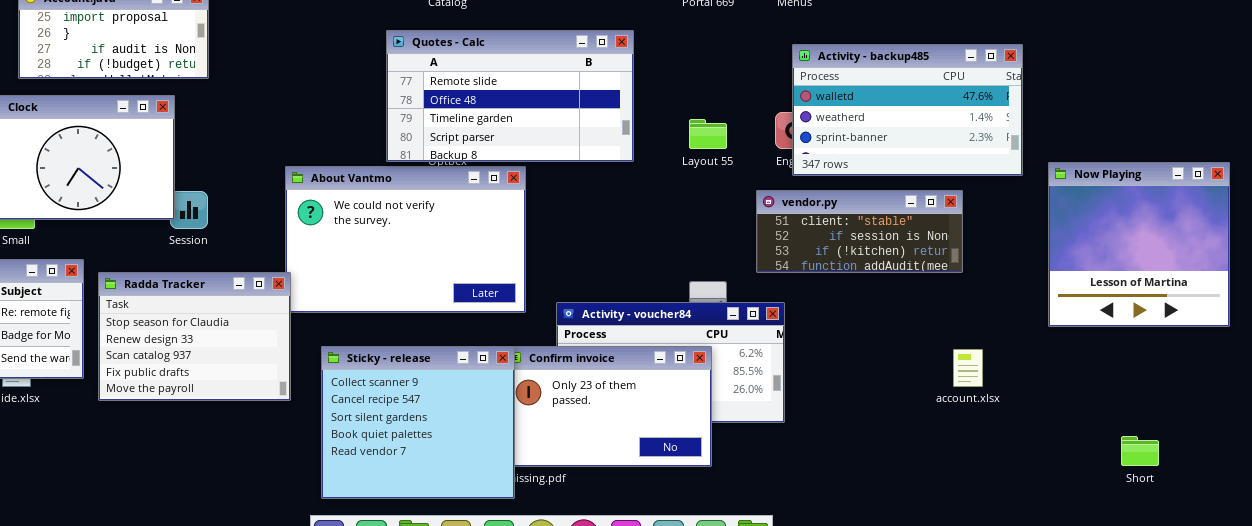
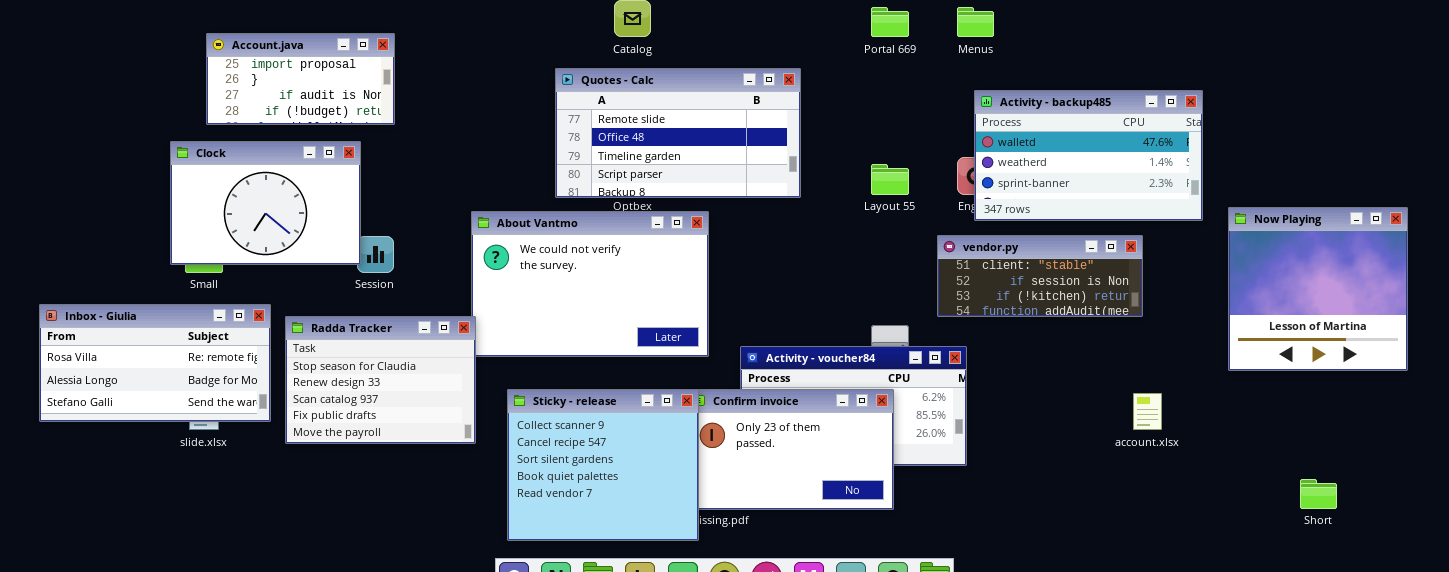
Quotes - Calc: [386,30,634,162] -> [555,68,801,198], moved

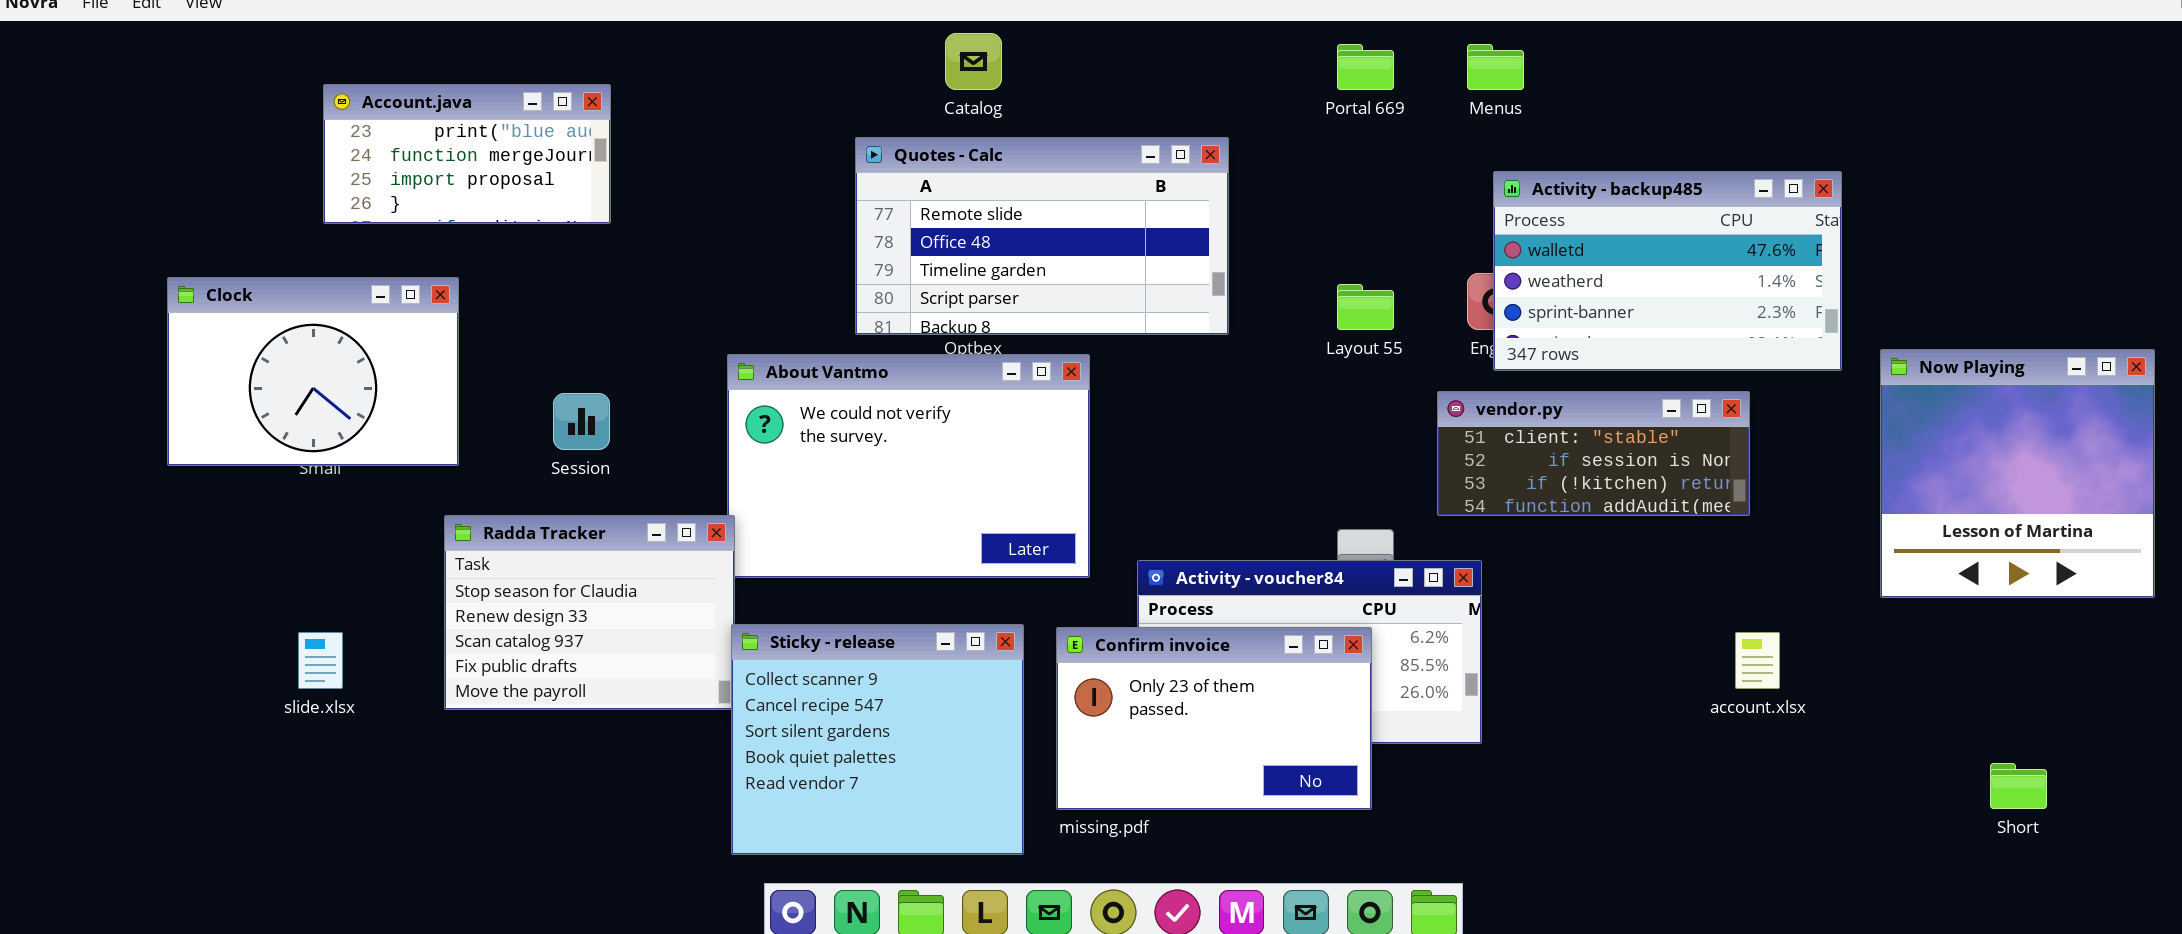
Account.java: [206,33,395,125] -> [323,84,611,224], scrolled up 2 rows
Clock: [170,141,361,265] -> [167,277,459,466], moved
Inbox - Giulia: [39,304,271,422] -> none, closed
Sticky - release: [507,389,699,541] -> [731,624,1024,855], moved

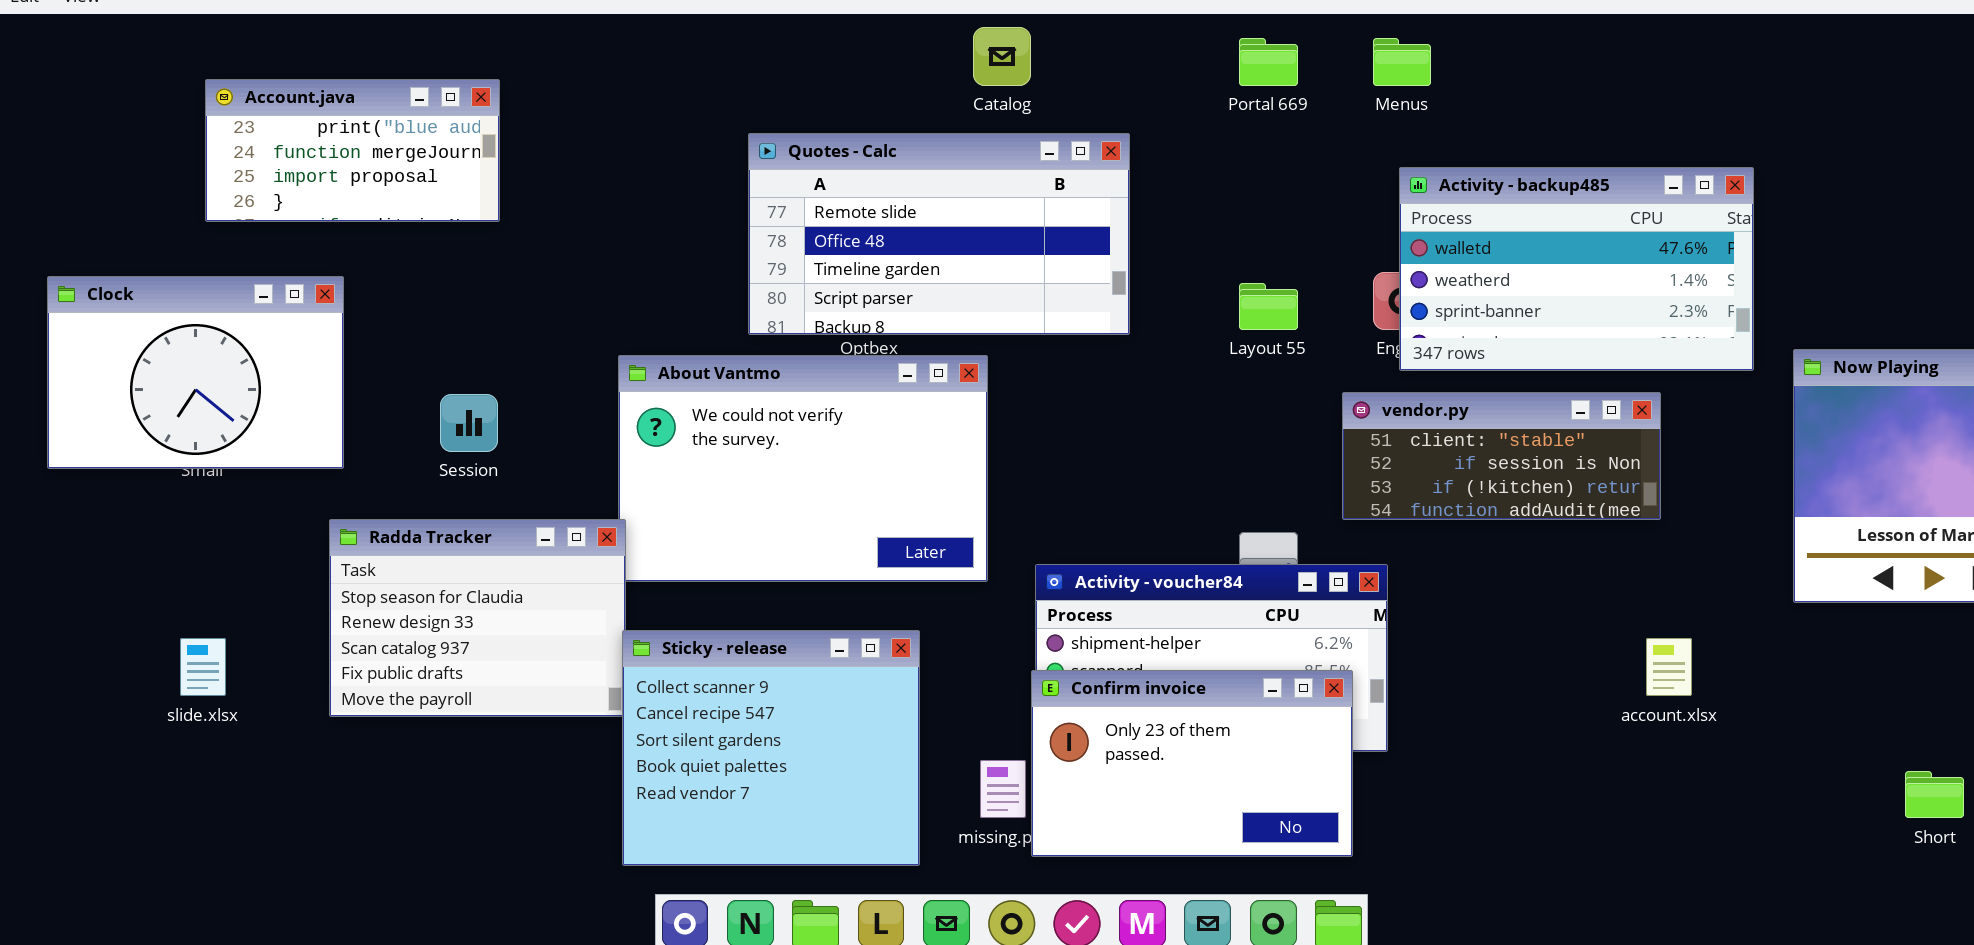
Catalog: [945,33,1002,90] -> [973,27,1031,86], moved
Confirm invoice: [1056,627,1372,810] -> [1031,670,1353,857], moved

